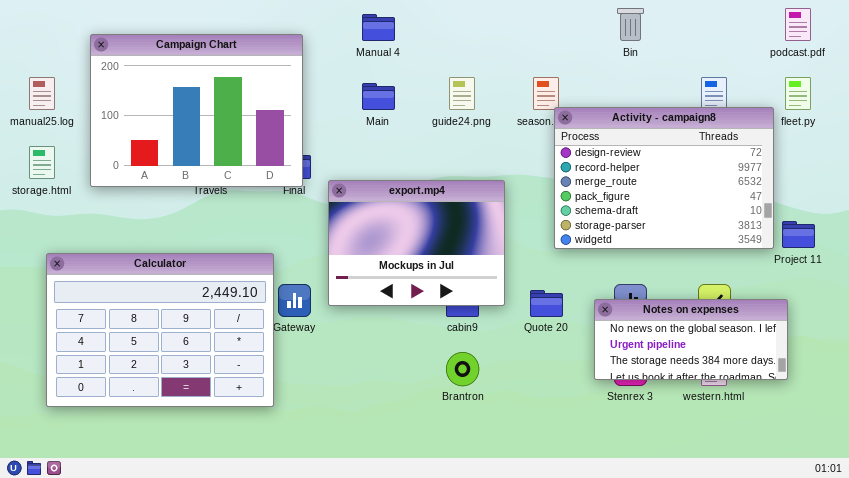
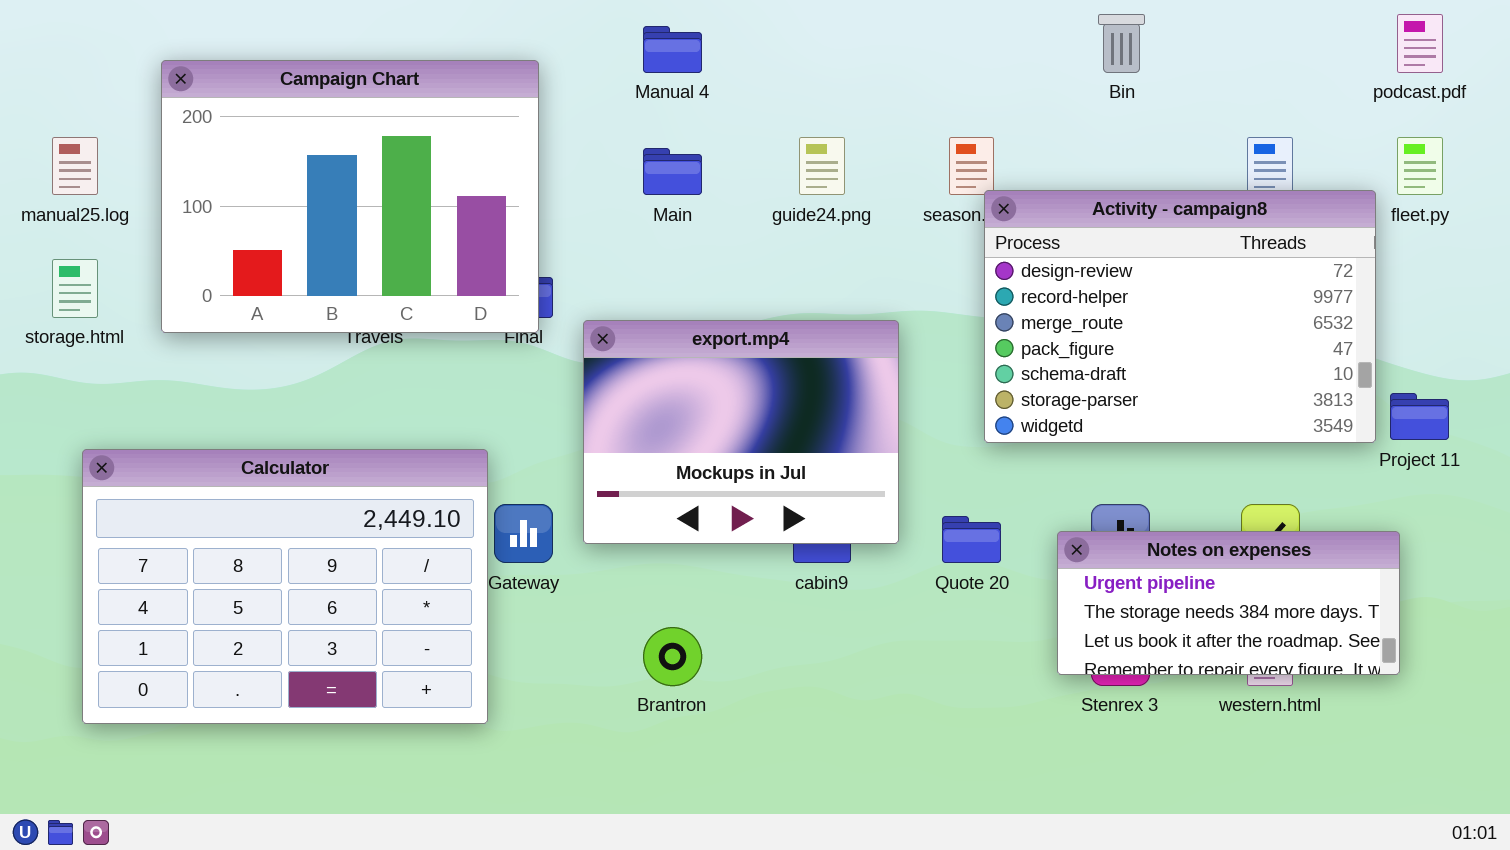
Notes on expenses: [594,299,788,380] -> [1057,531,1400,675], scrolled down 1 row
Brantron: [446,352,479,386] -> [643,627,702,686], moved

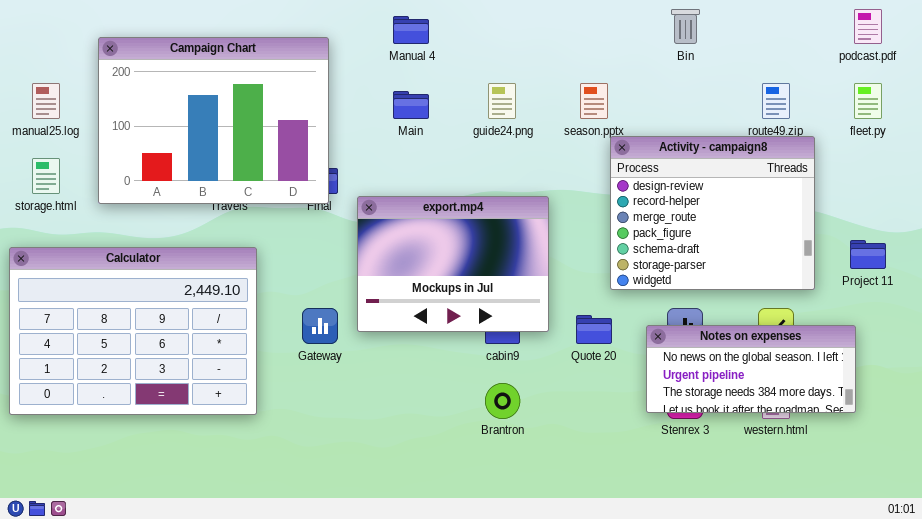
Activity - campaign8: [984,190,1376,443] -> [610,136,815,290], moved, resized
Calculator: [82,449,488,724] -> [9,247,257,415], moved
Notes on expenses: [1057,531,1400,675] -> [646,325,856,413], scrolled up 1 row
Brantron: [643,627,702,686] -> [485,383,520,419], moved

